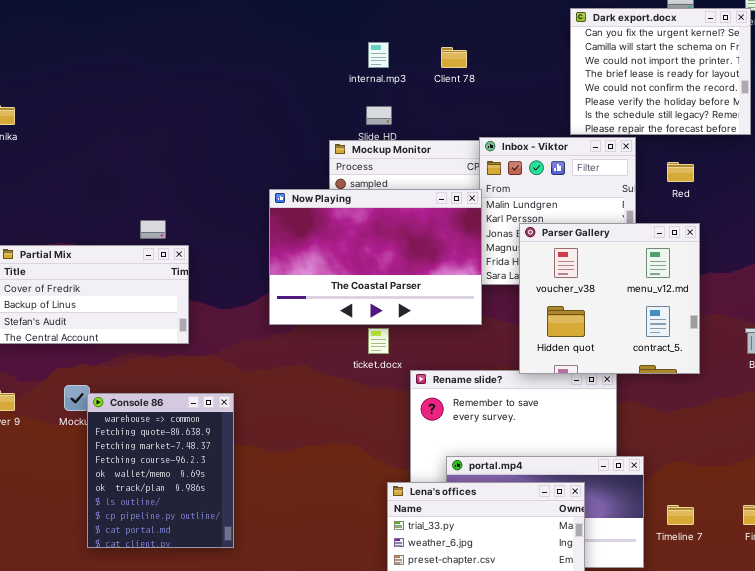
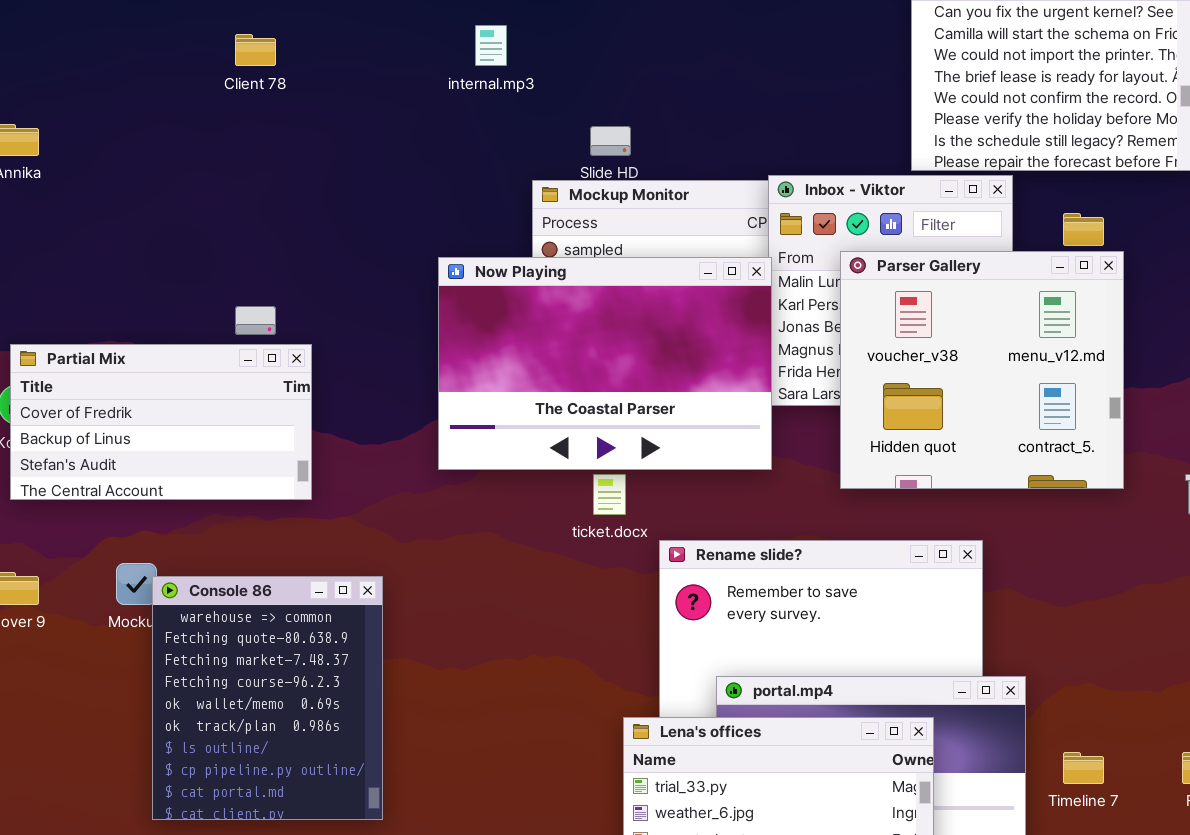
internal.mp3: [368,42,389,68] -> [475,25,507,66], moved
Client 78: [441,47,467,68] -> [235,34,276,66], moved
Parser Gallery: [519,223,700,374] -> [840,251,1124,489], moved

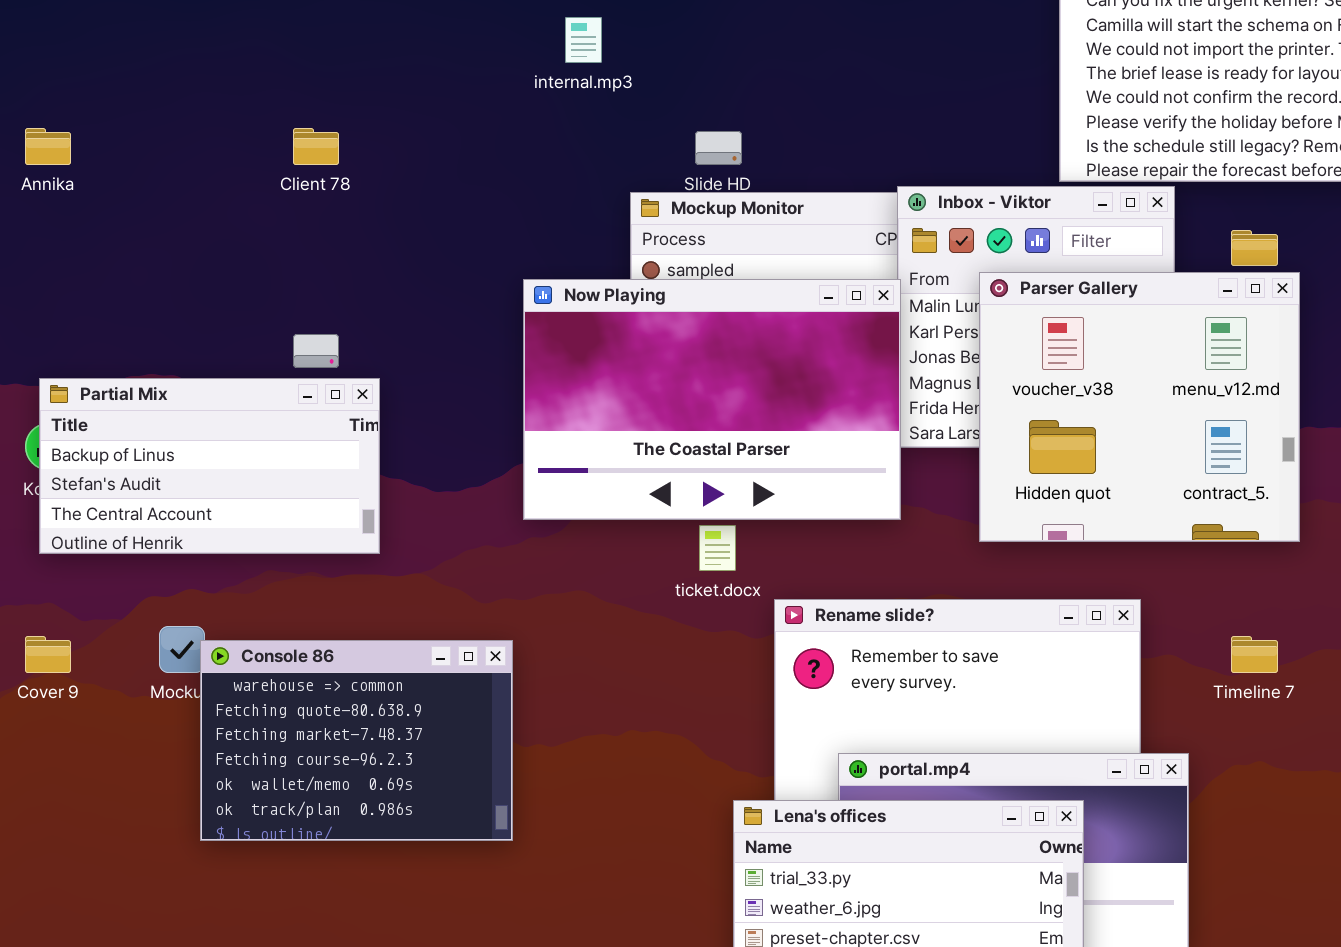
Client 78: [235,34,276,66] -> [293,128,339,165], moved
Partial Mix: [10,344,312,500] -> [39,378,380,554], scrolled down 1 row
Console 86: [152,576,383,820] -> [200,640,513,841], resized
Timeline 7: [1063,752,1104,784] -> [1231,636,1278,673], moved

